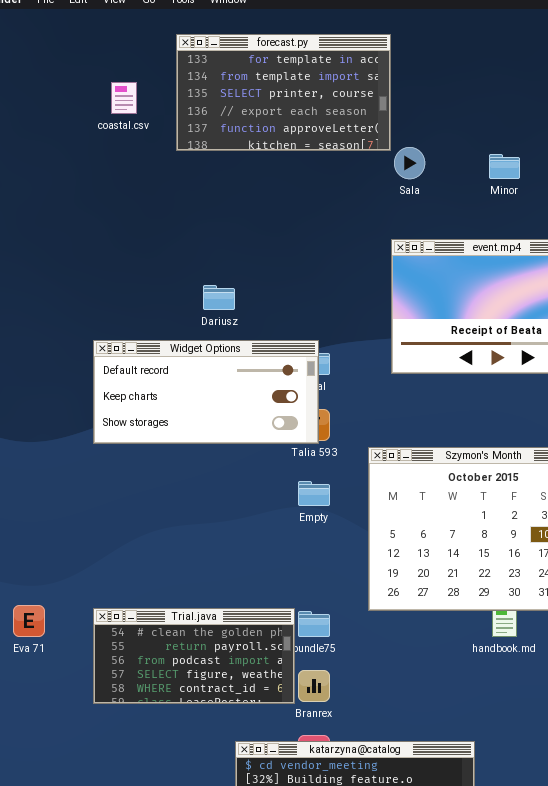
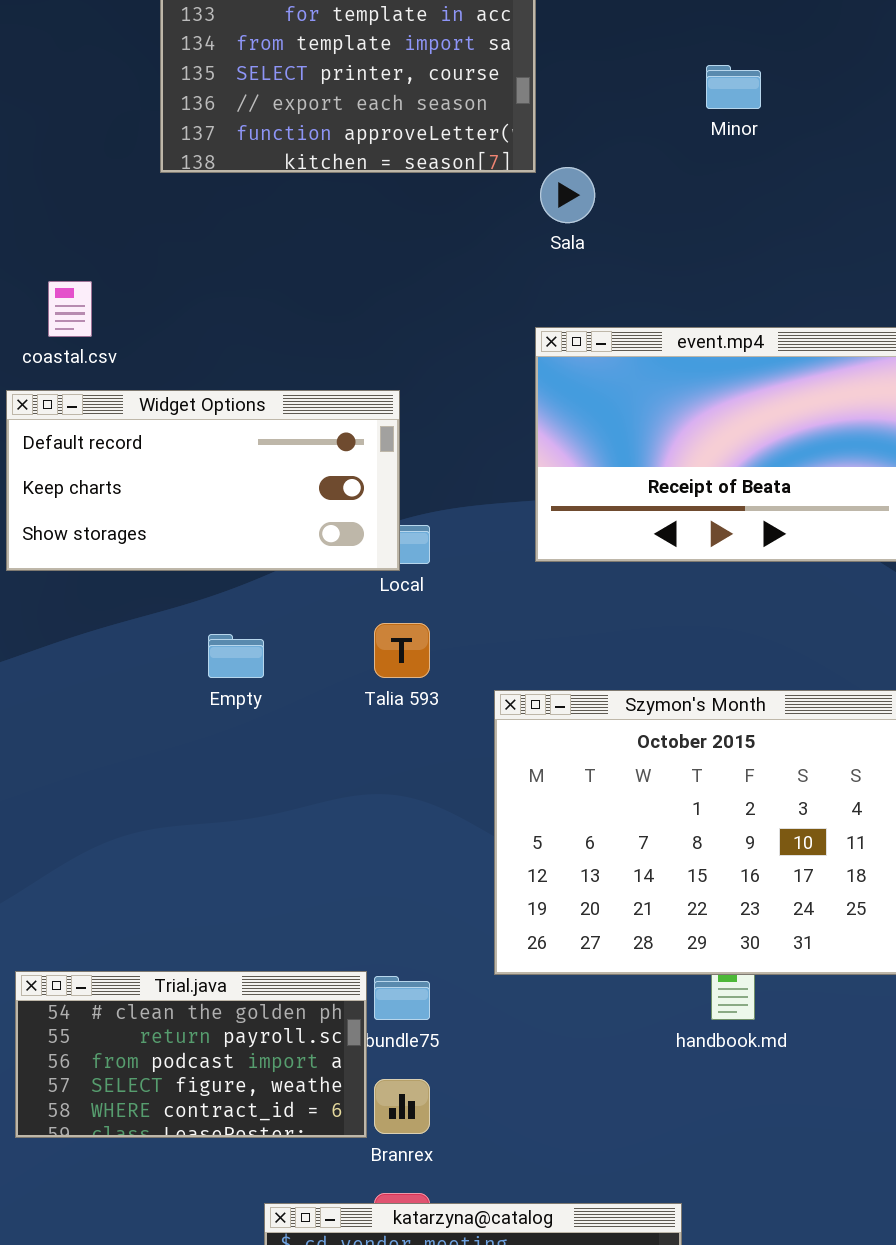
coastal.csv: [111,82,137,114] -> [48,281,92,337], moved
Minor: [489,154,520,179] -> [706,65,761,109], moved
Widget Options: [93,340,319,444] -> [6,390,400,571], moved
Empty: [298,481,330,506] -> [208,634,264,678], moved

